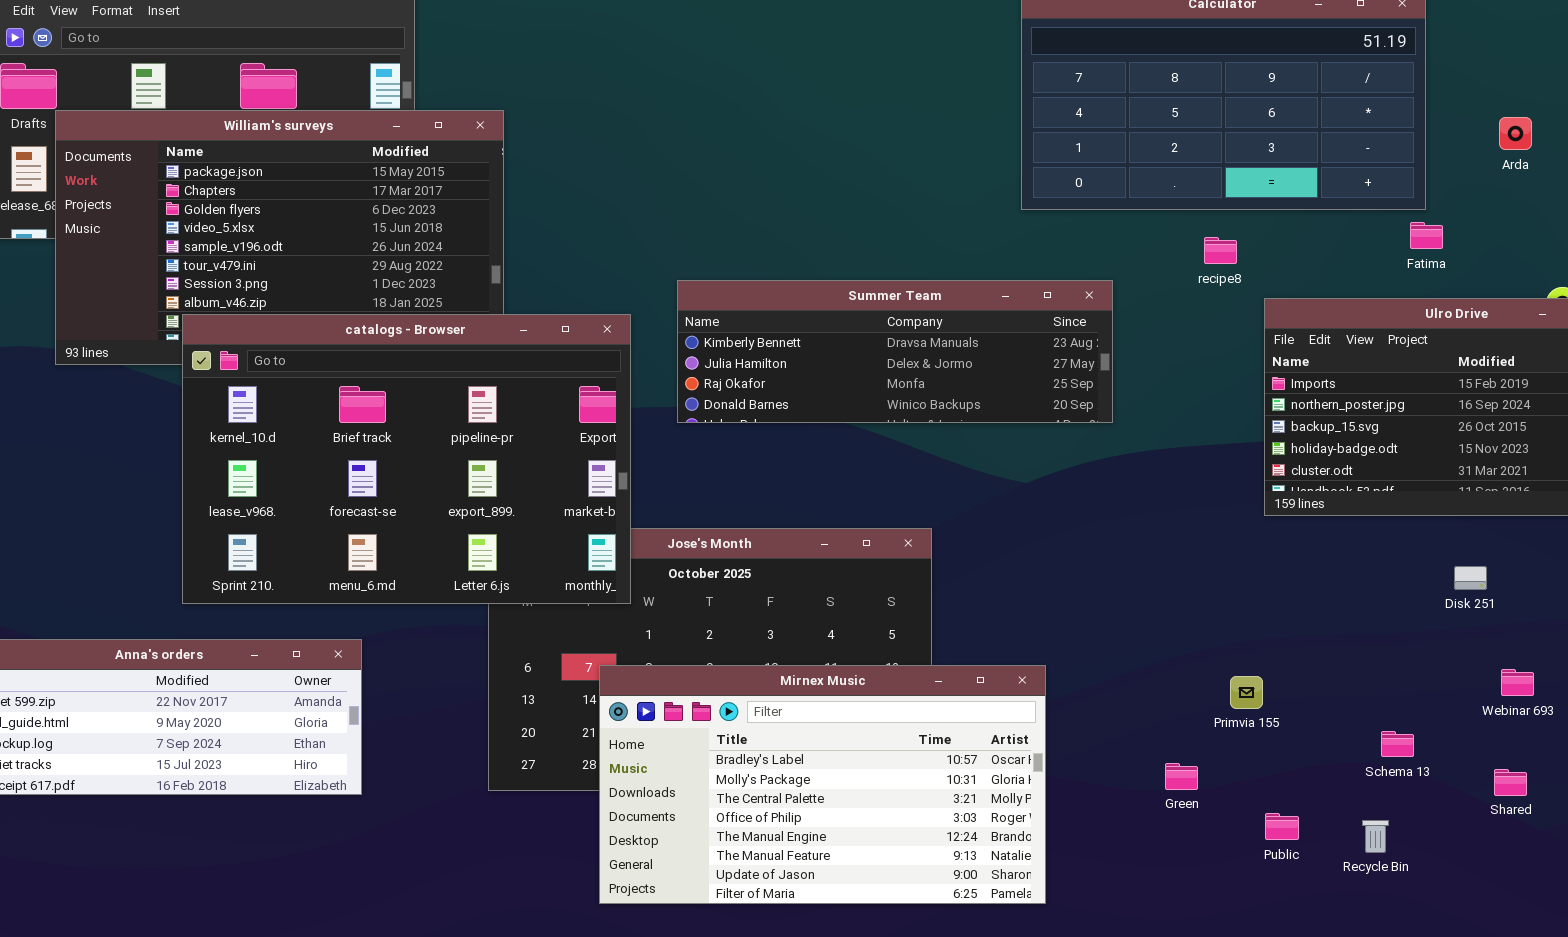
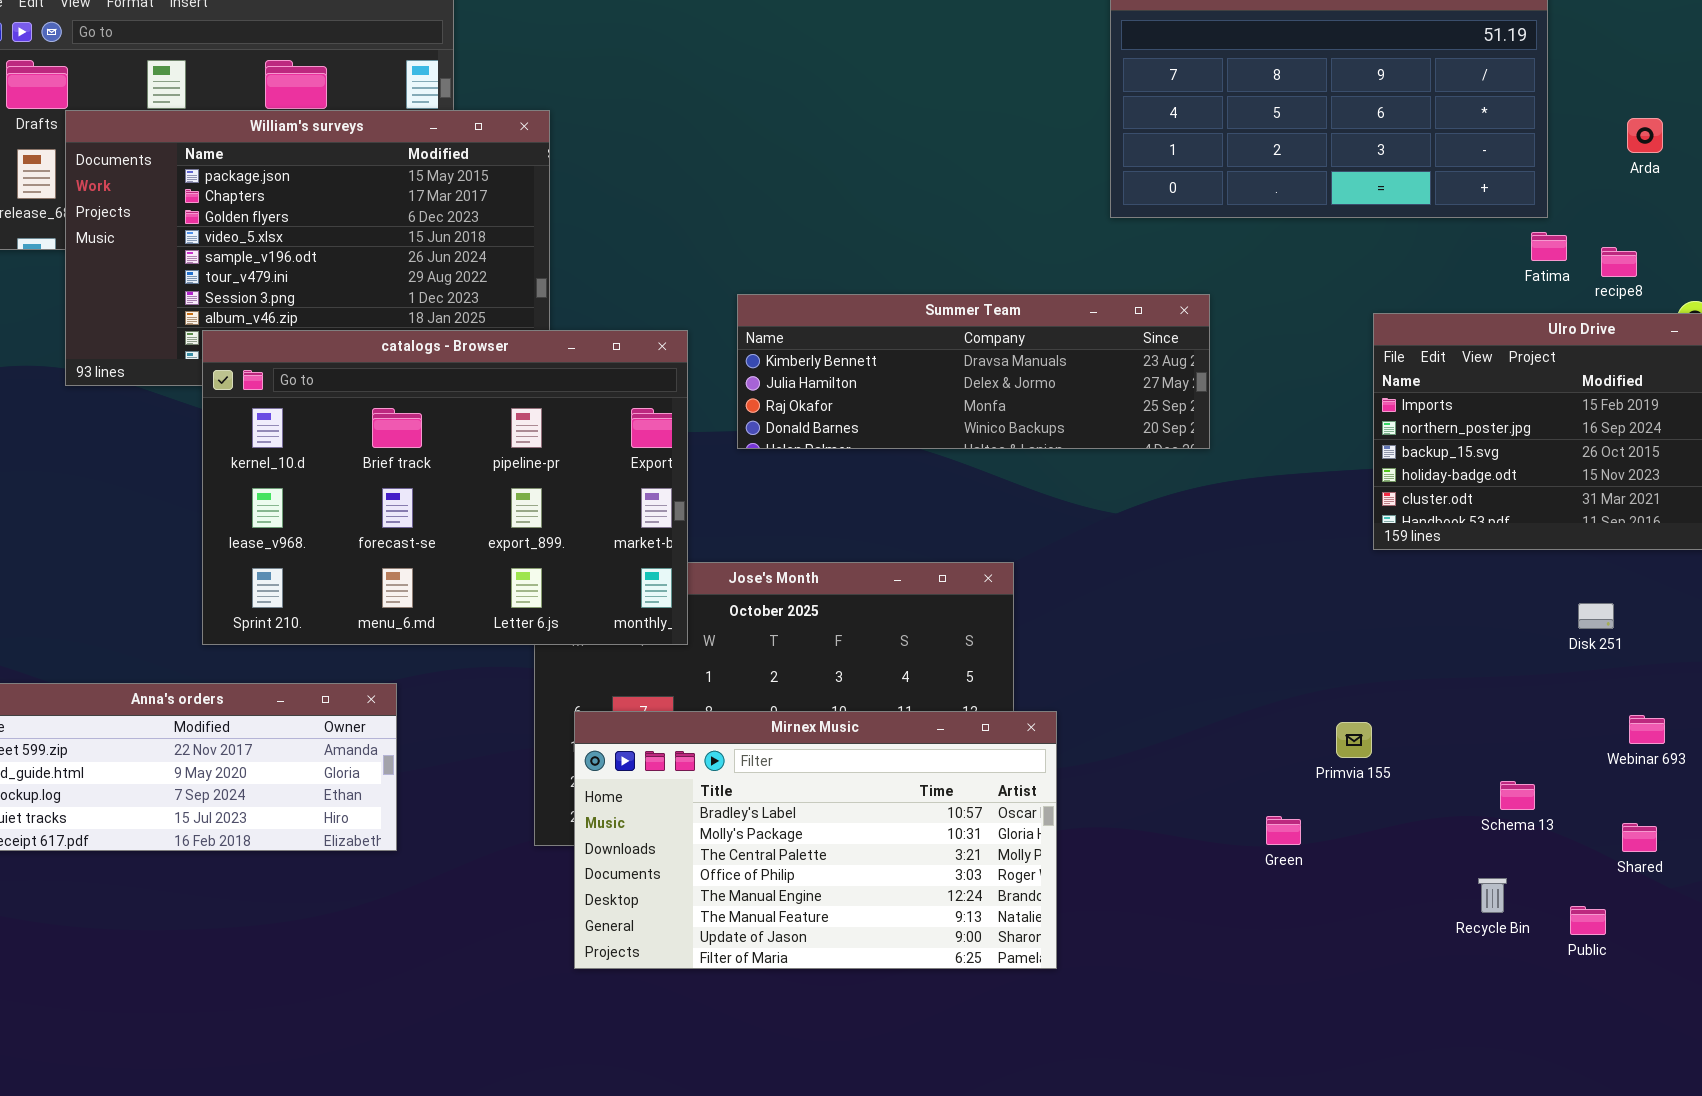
recipe8: [1204,237,1237,264] -> [1601,247,1637,277], moved
Mirnex Music: [599,665,1046,904] -> [574,711,1057,969], moved
Public: [1265,813,1299,840] -> [1570,906,1606,935], moved

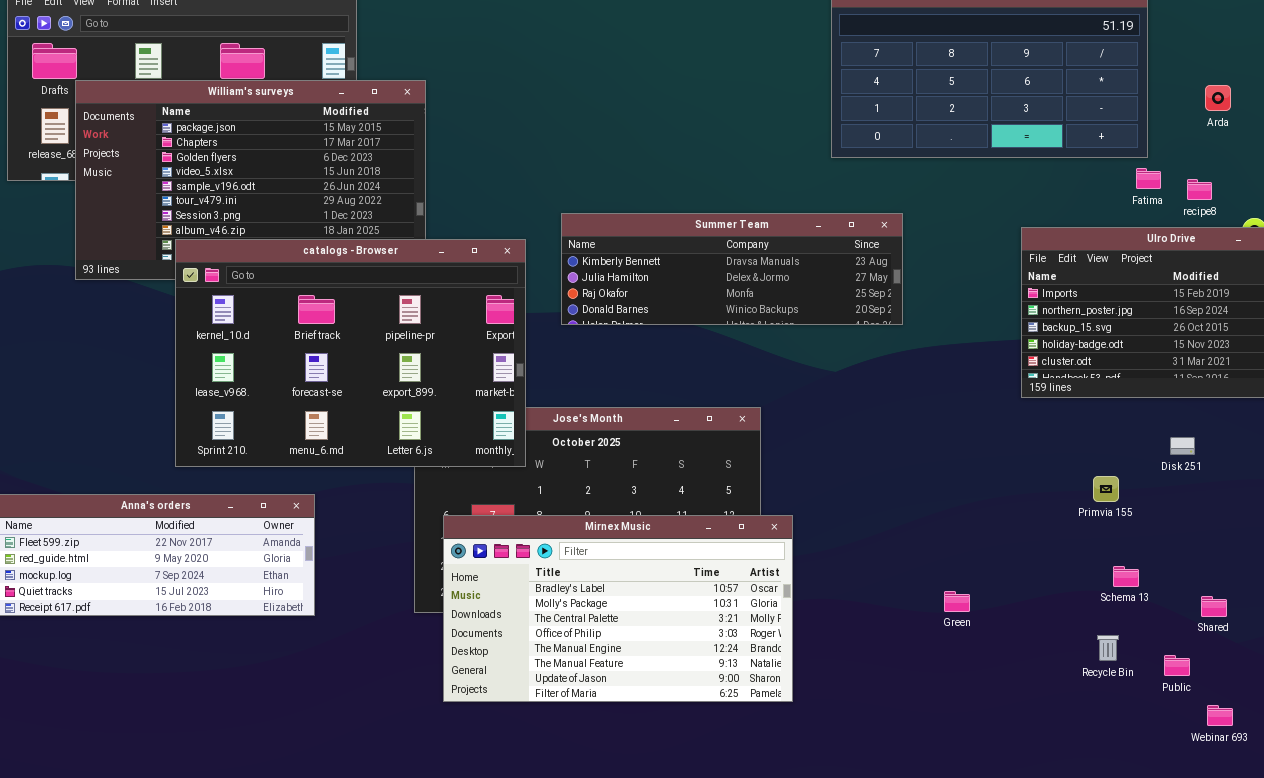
Webinar 693: [1629,715,1665,744] -> [1207,705,1233,726], moved
Primvia 155: [1336,722,1372,758] -> [1093,476,1119,502], moved

